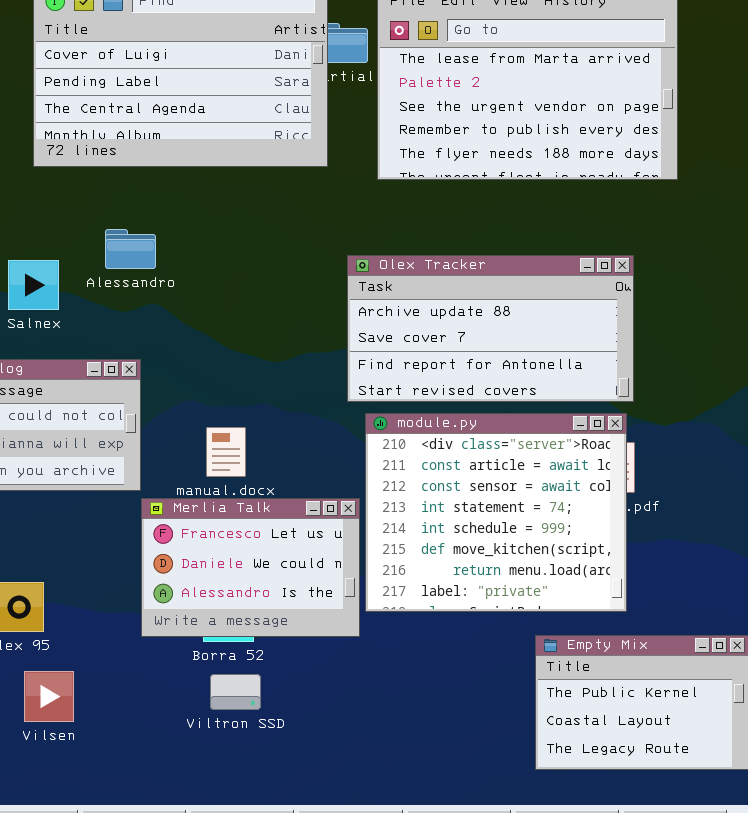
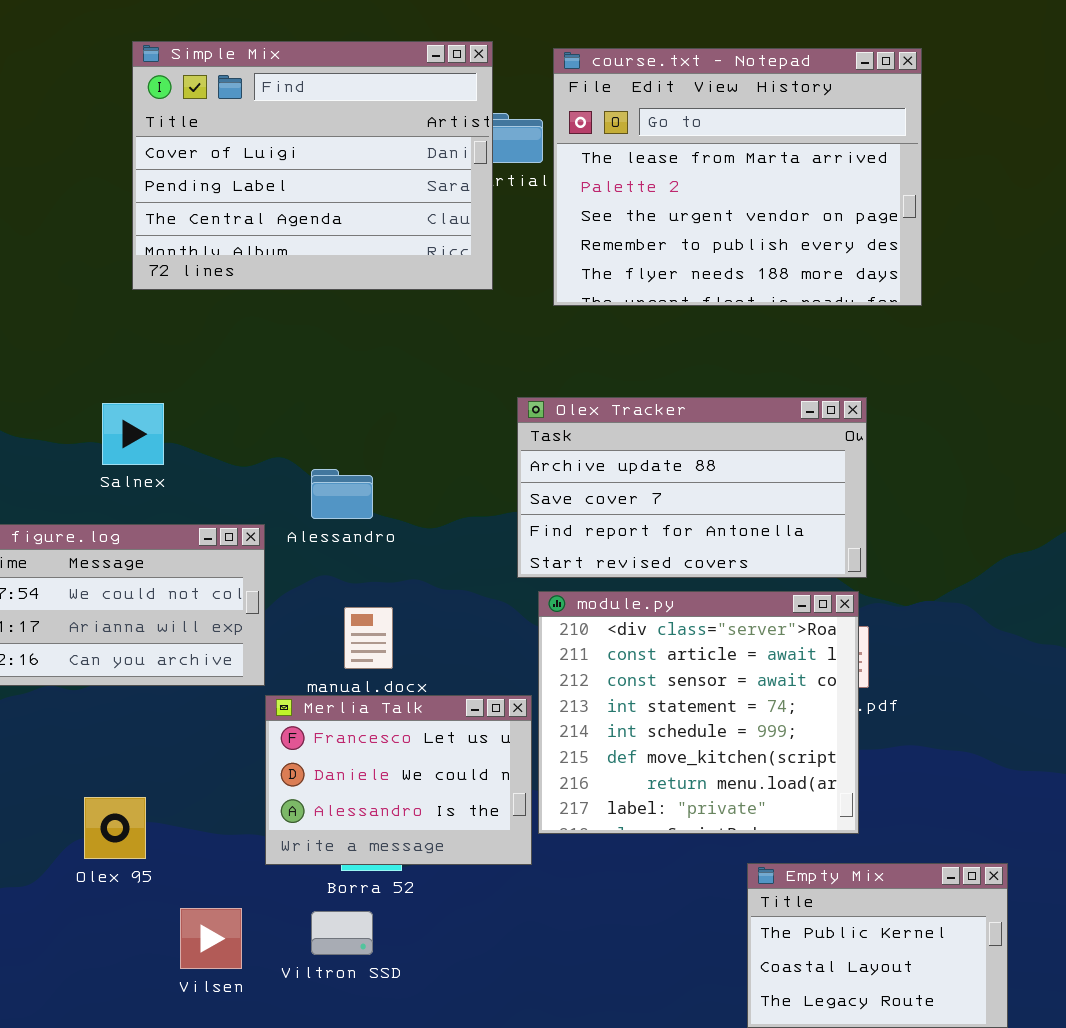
Alessandro: [105,229,156,269] -> [311,469,373,519], moved
Vilsen: [24,671,74,722] -> [180,908,242,969], moved
Viltron SSD: [210,674,261,710] -> [311,911,373,955], moved

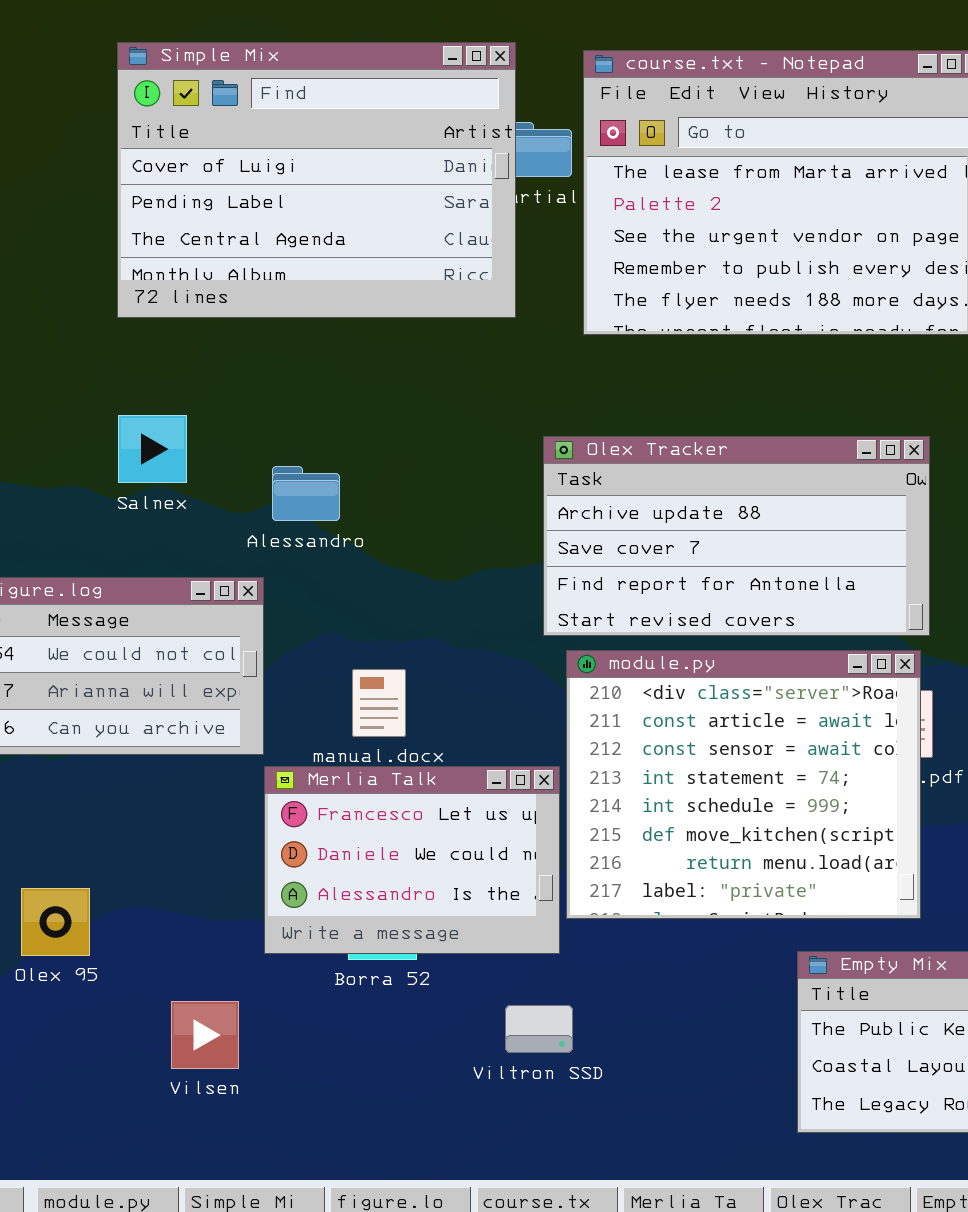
Salnex: [102,403,164,465] -> [118,415,187,483], moved
Alessandro: [311,469,373,519] -> [272,466,340,521], moved
Olex 95: [84,797,146,859] -> [21,888,90,956], moved
Viltron SSD: [311,911,373,955] -> [505,1005,573,1053], moved

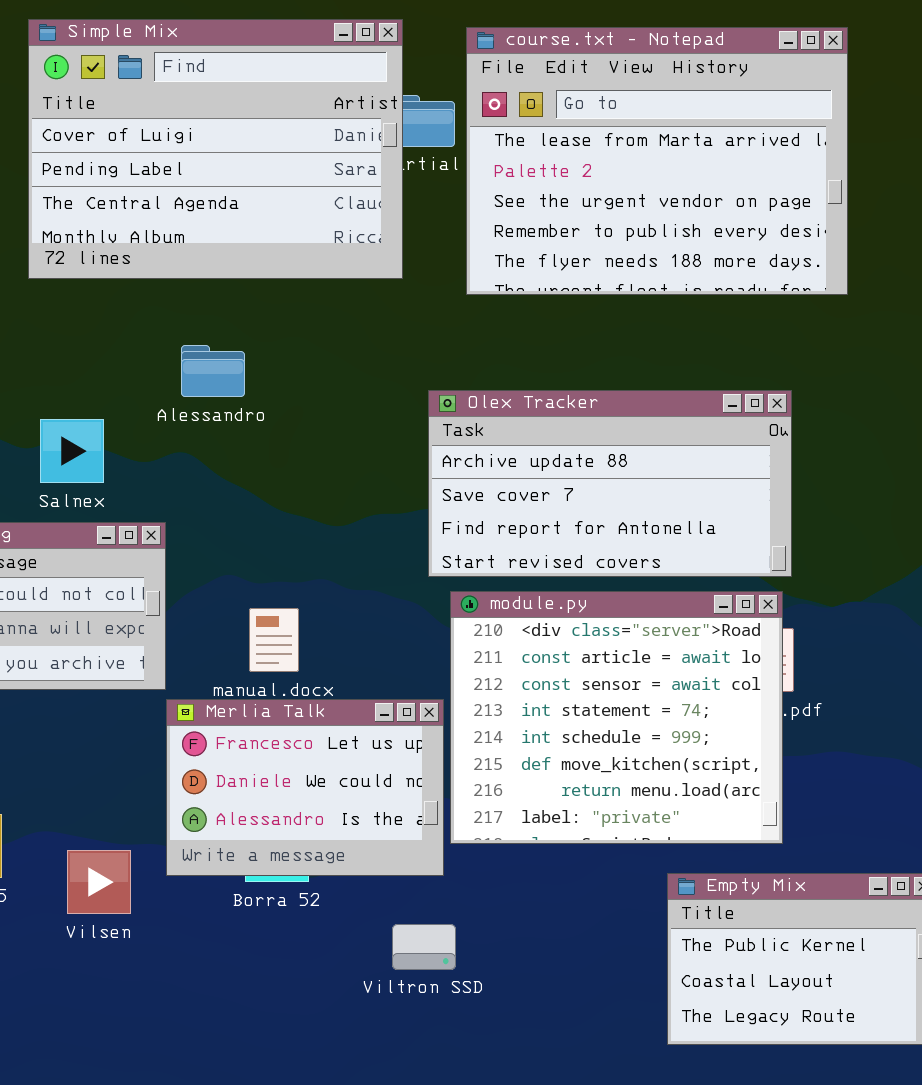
Salnex: [118,415,187,483] -> [40,419,104,483], moved
Alessandro: [272,466,340,521] -> [181,345,245,397], moved
Vilsen: [171,1001,239,1069] -> [67,850,131,914], moved

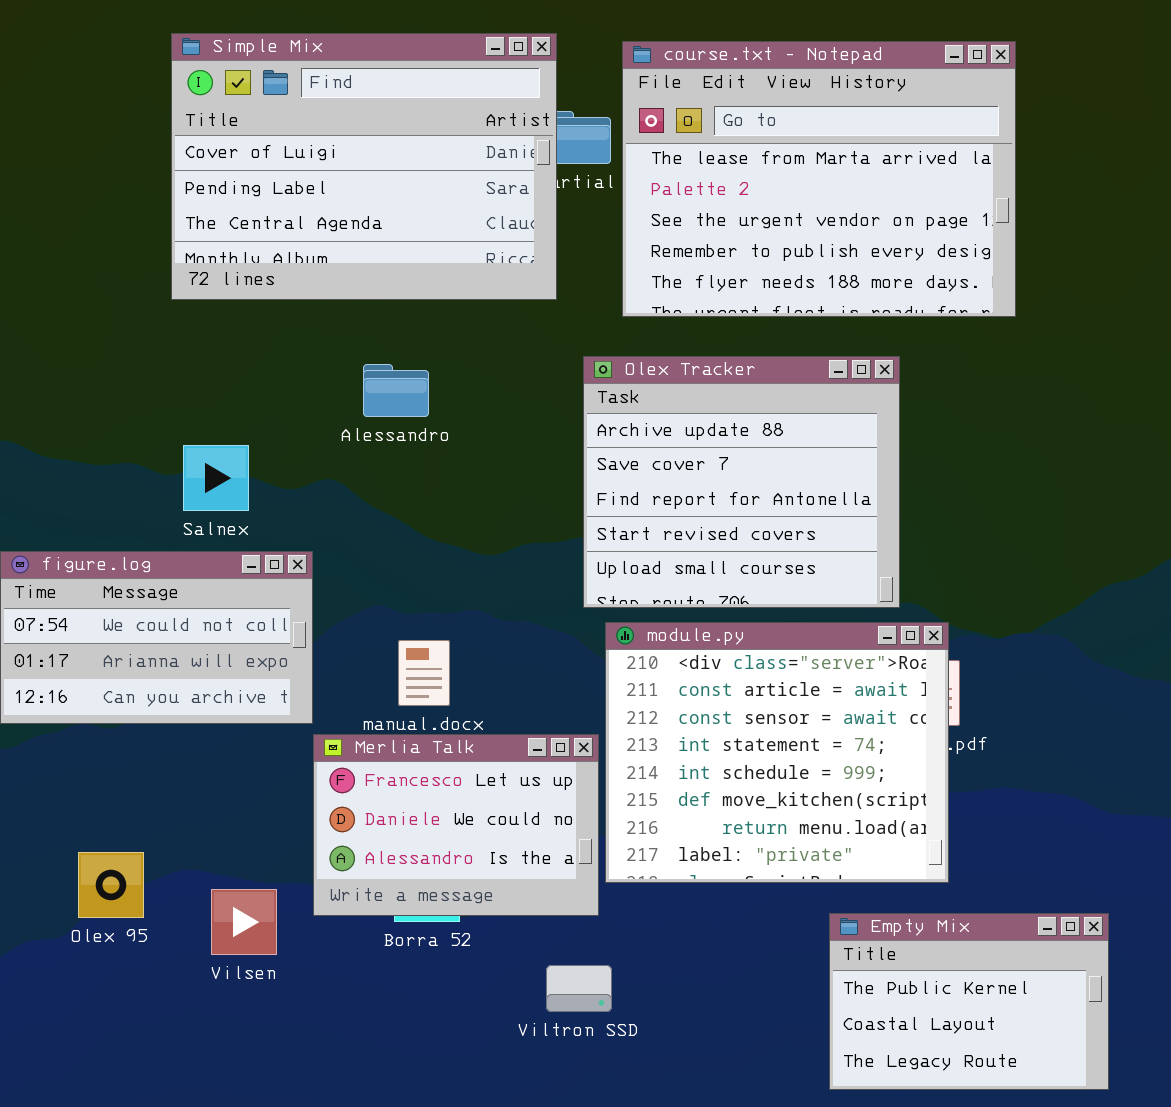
Alessandro: [181,345,245,397] -> [363,364,429,417], moved
Olex Tracker: [428,390,792,577] -> [583,356,900,608], resized

